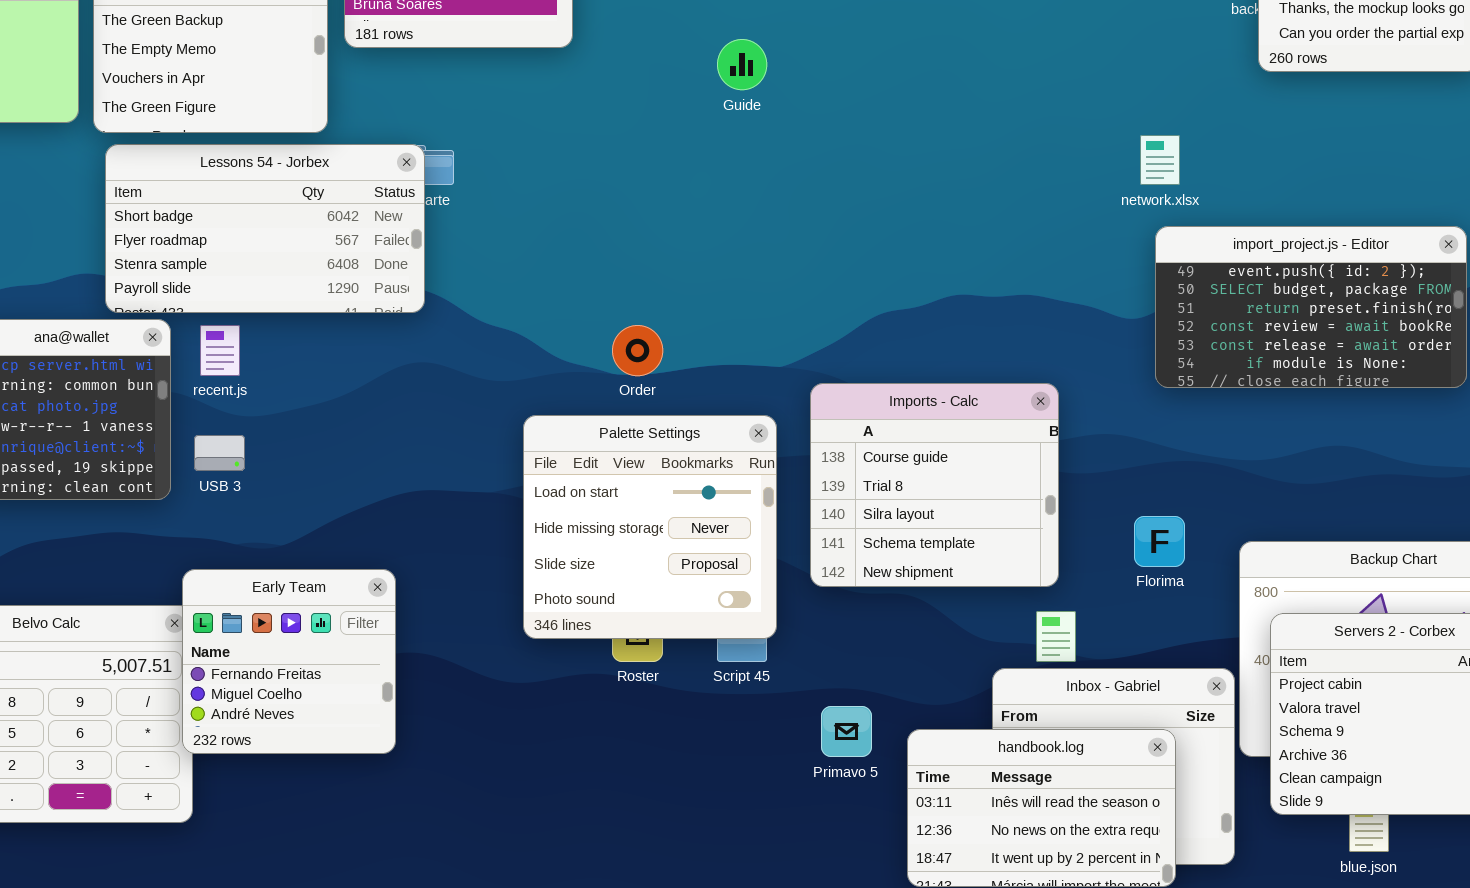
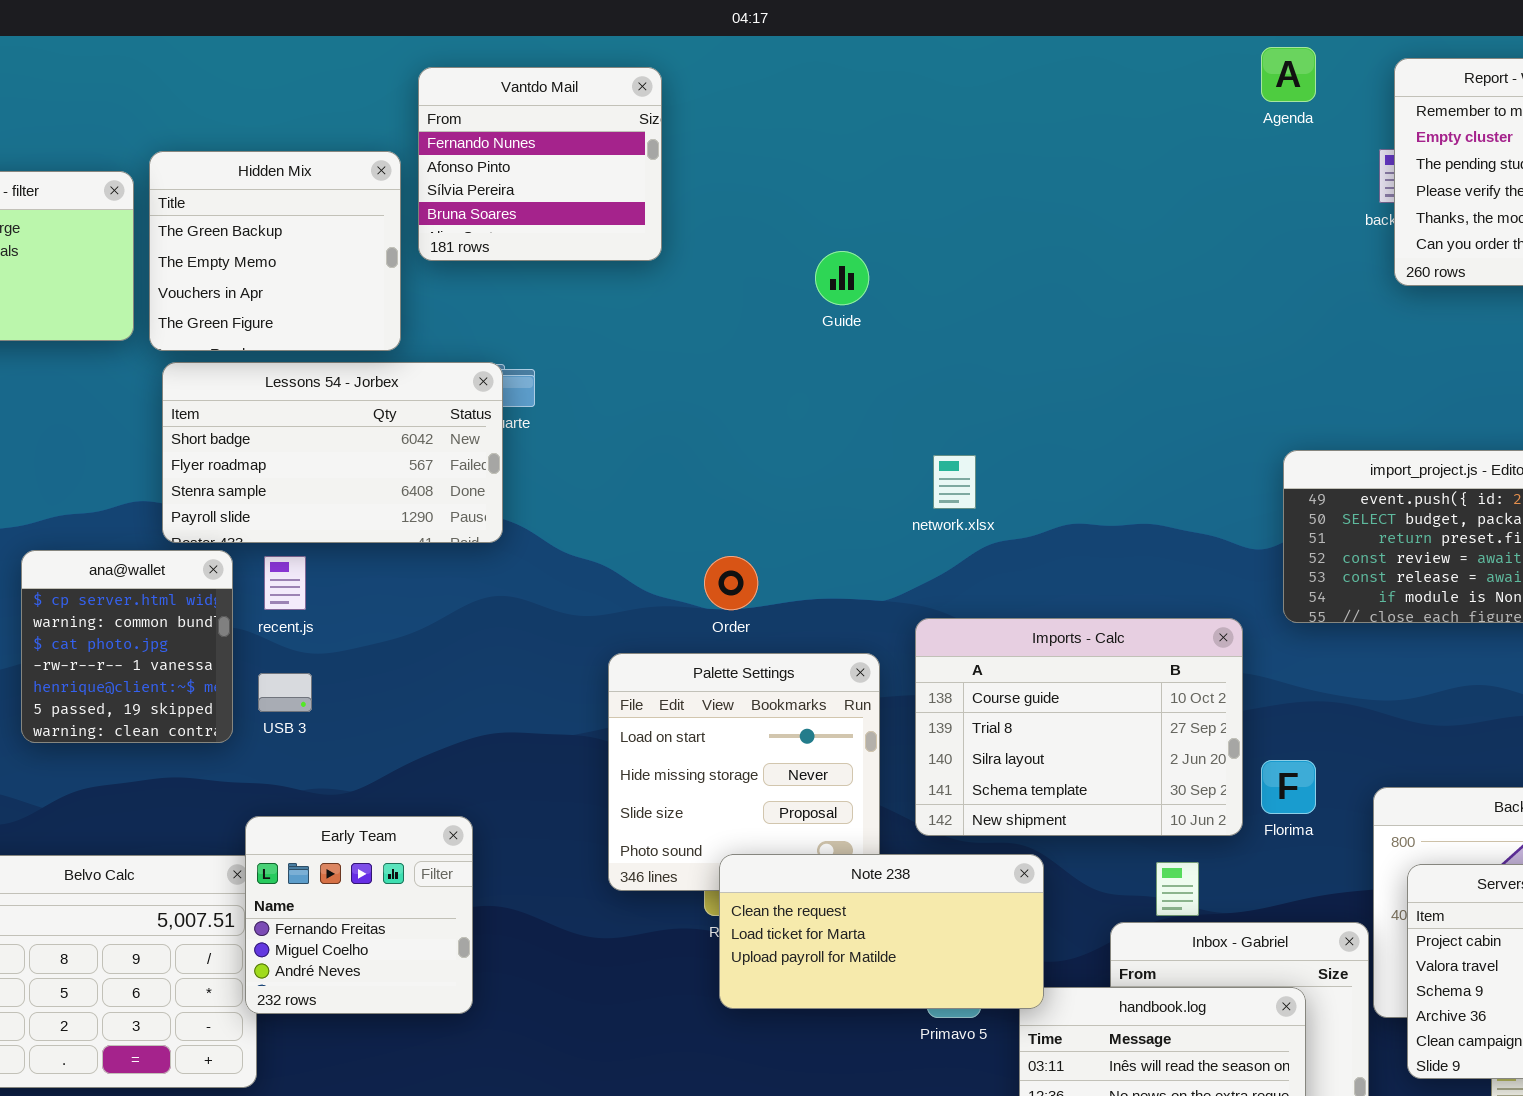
network.xlsx: [1140,135,1180,185] -> [933,455,976,509], moved
Imports - Calc: [810,383,1059,587] -> [915,618,1243,836], resized
Note 238: none -> [719,854,1044,1009], opened

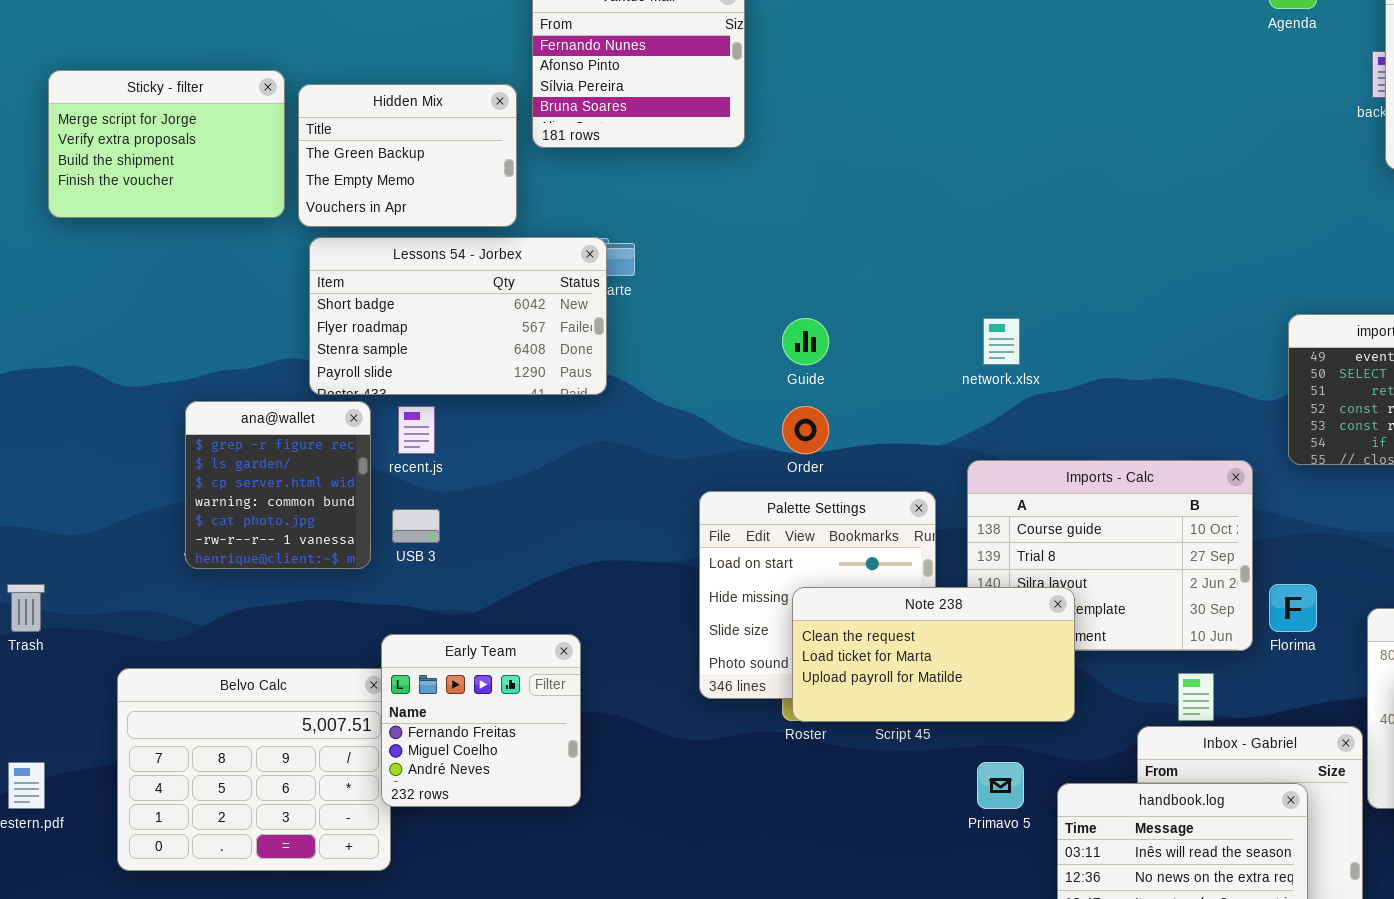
Hidden Mix: [149,151,401,351] -> [298,84,517,227], resized
Guide: [815,251,869,305] -> [782,318,829,365], moved
ana@wallet: [21,550,233,743] -> [185,401,371,569], scrolled up 2 rows
Note 238: [719,854,1044,1009] -> [792,587,1075,722], moved

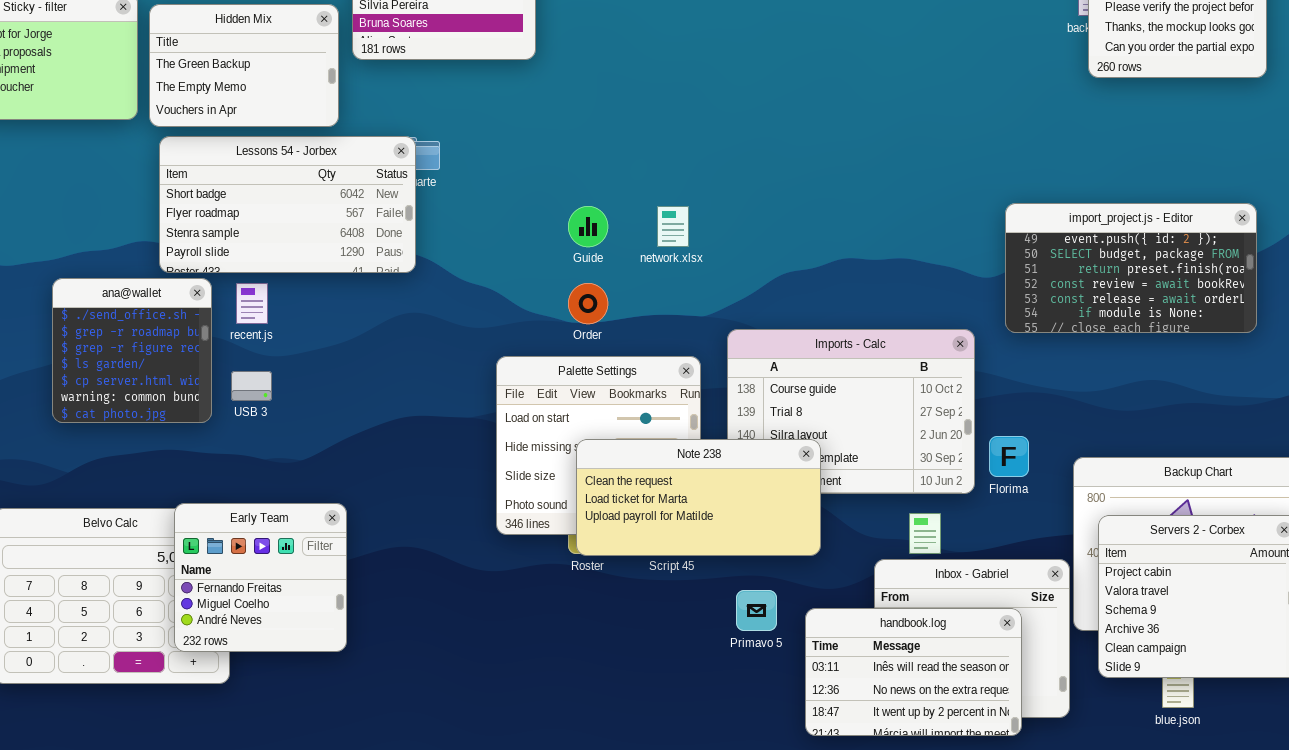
network.xlsx: [983,318,1020,365] -> [657,206,689,247], moved
ana@wallet: [185,401,371,569] -> [52,278,212,423], scrolled up 2 rows
Early Team: [381,634,581,807] -> [174,503,347,652], moved

